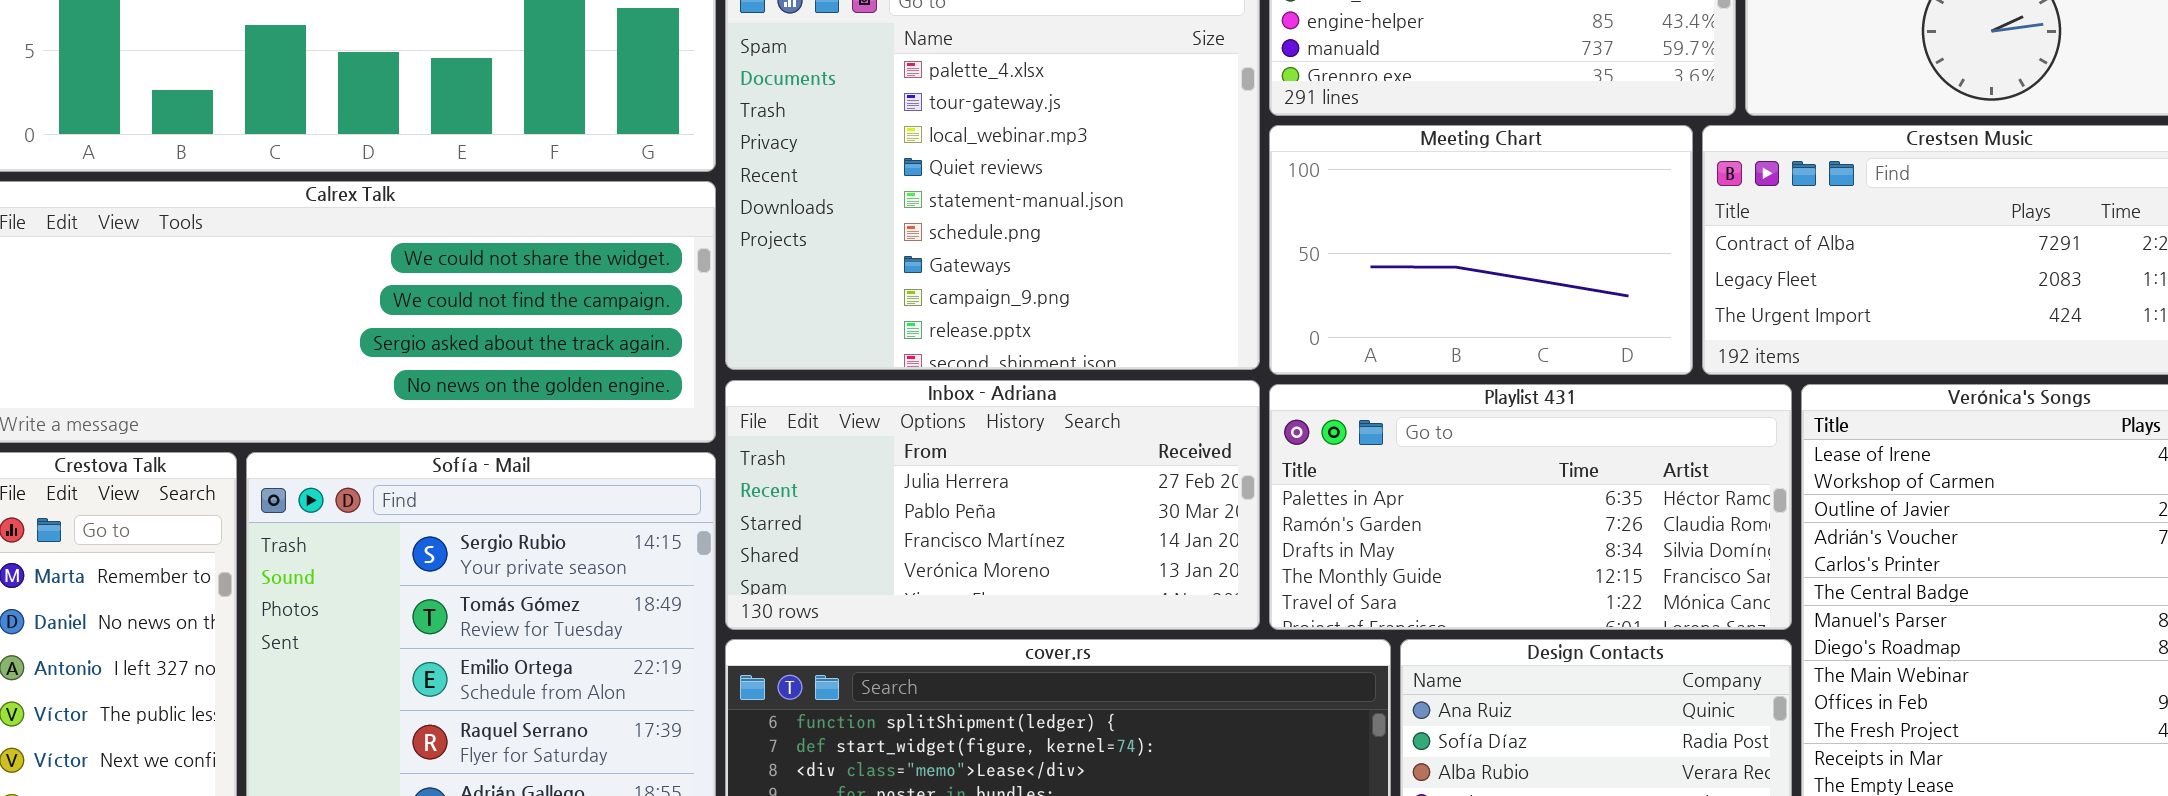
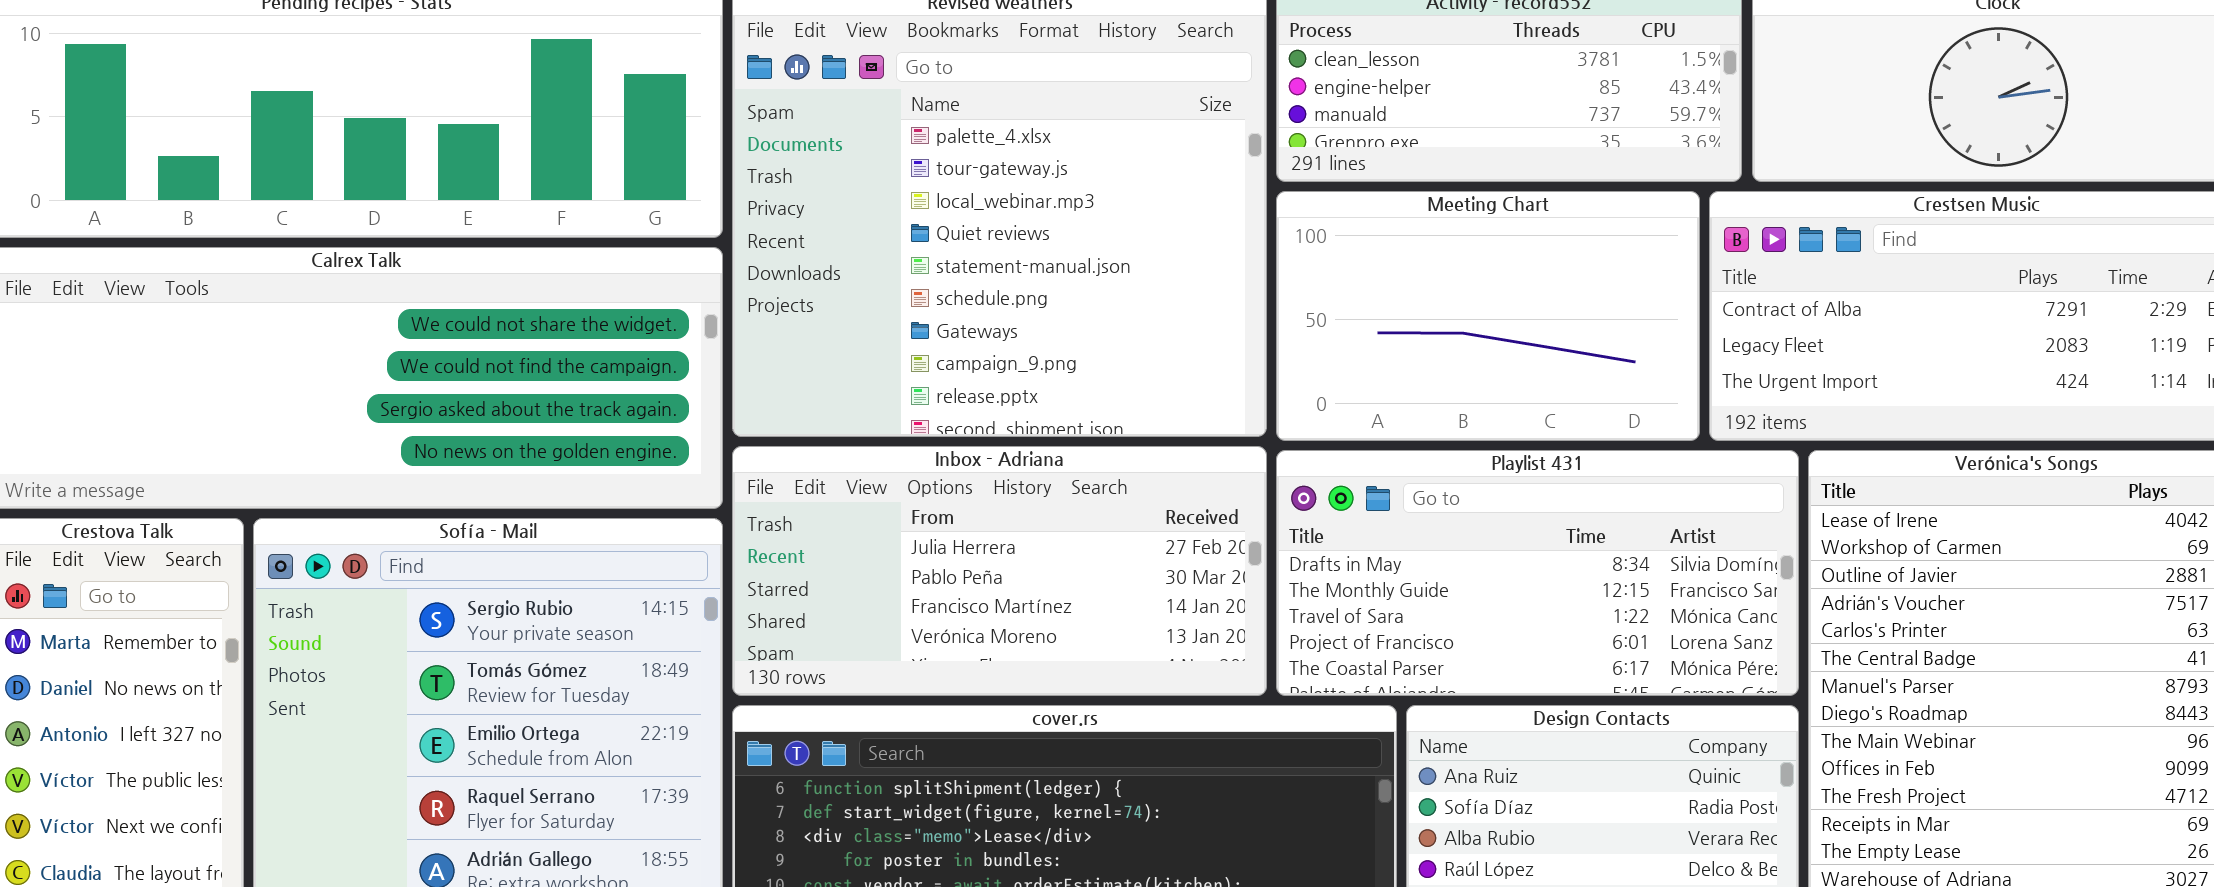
Playlist 431: [1269,384,1792,630] -> [1276,450,1799,696], scrolled down 2 rows

